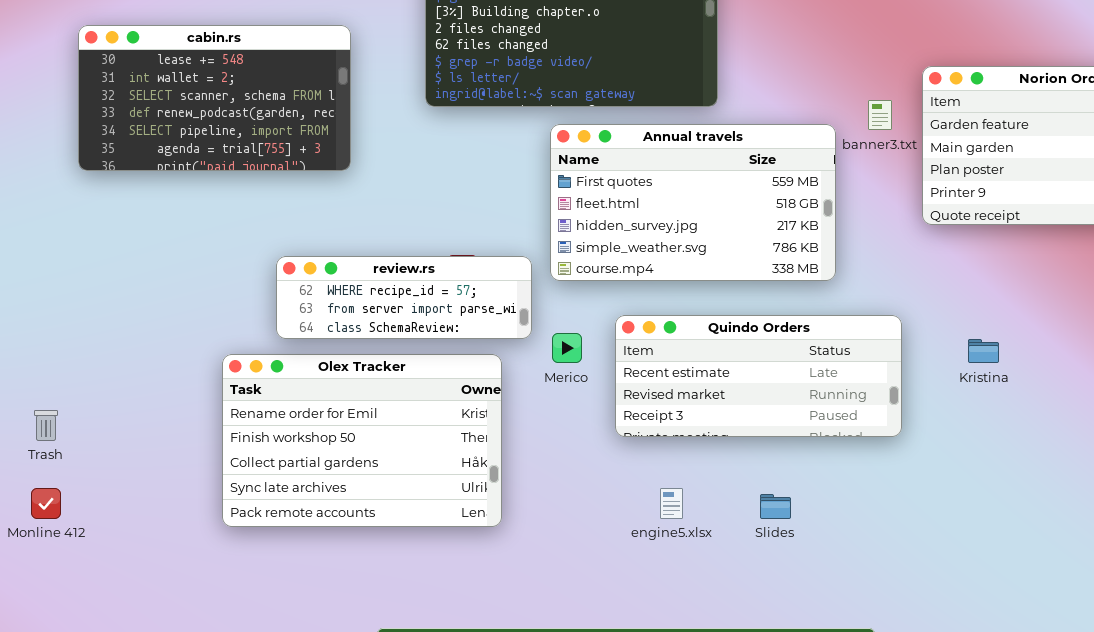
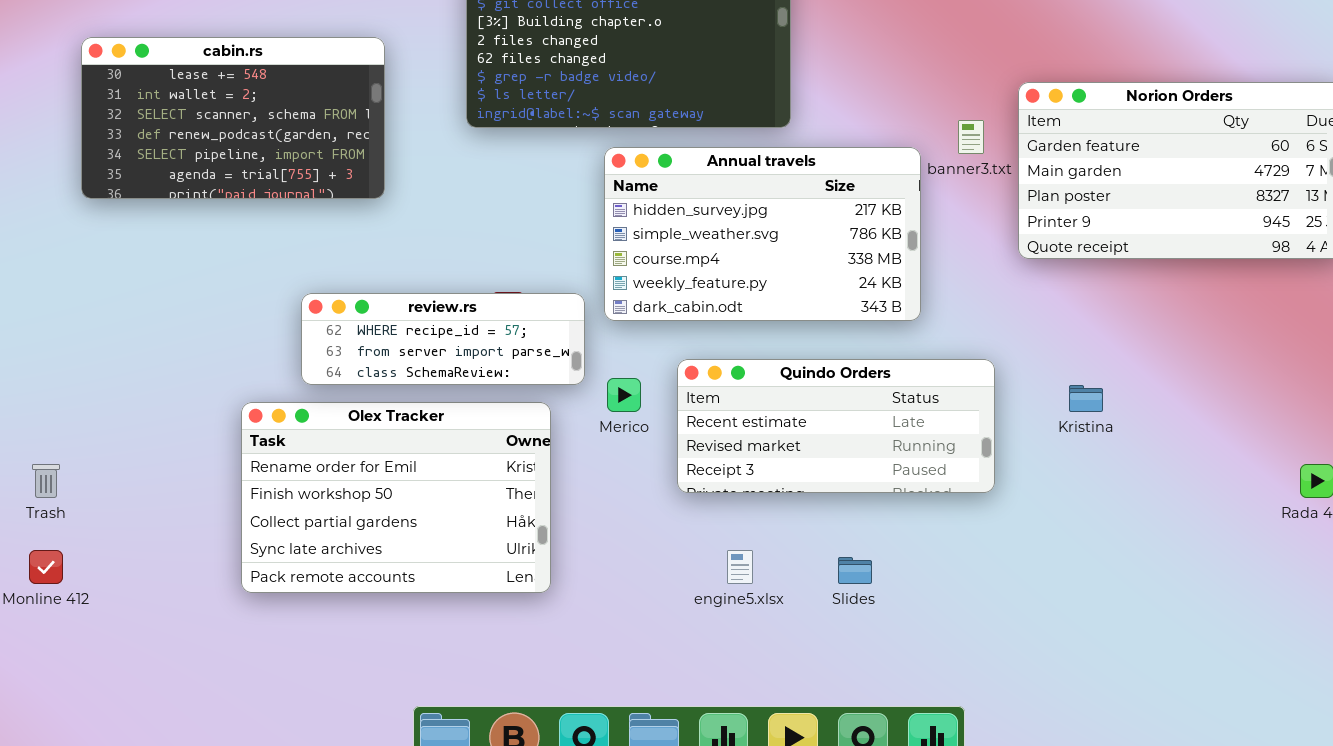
Annual travels: [550,124,836,281] -> [604,147,921,321], scrolled down 2 rows

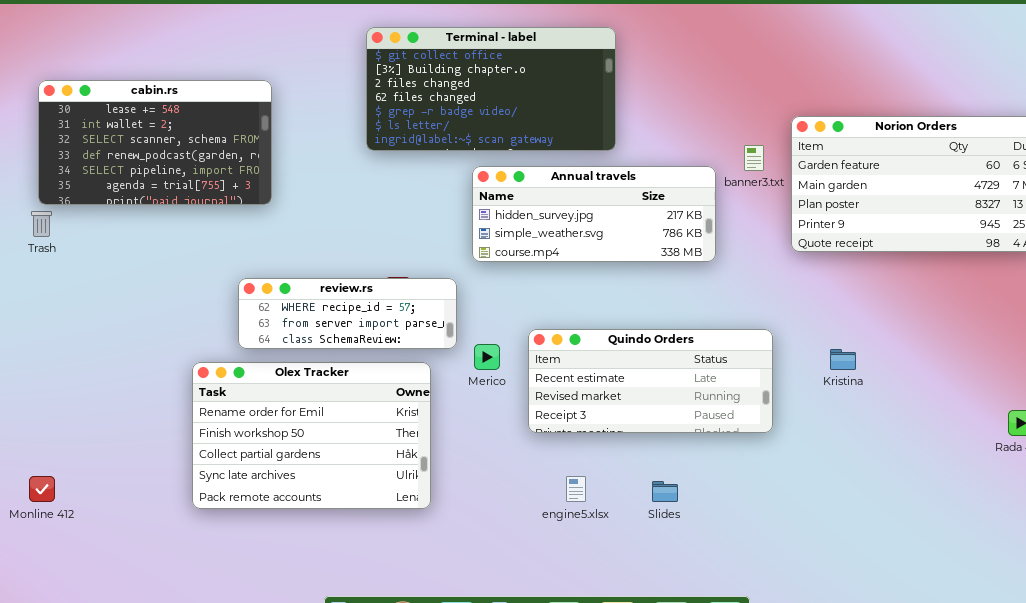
cabin.rs: [81,37,385,199] -> [38,80,272,205], moved
Annual travels: [604,147,921,321] -> [472,166,716,262], resized
Trash: [32,464,60,498] -> [31,211,52,237], moved

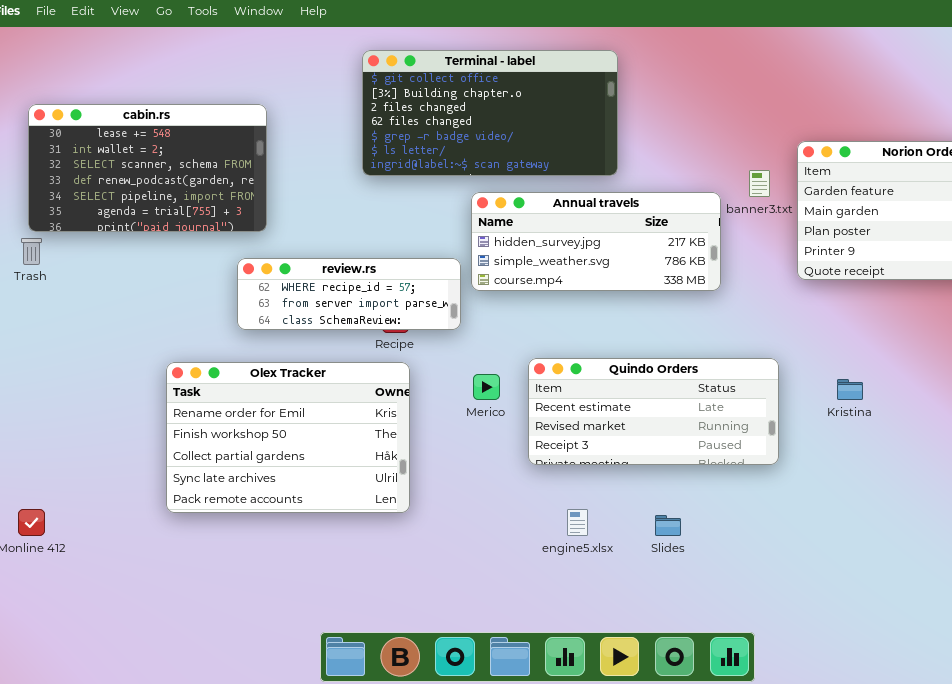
review.rs: [238,278,457,349] -> [237,258,461,330], moved
Olex Tracker: [192,362,431,509] -> [166,362,410,513], moved

